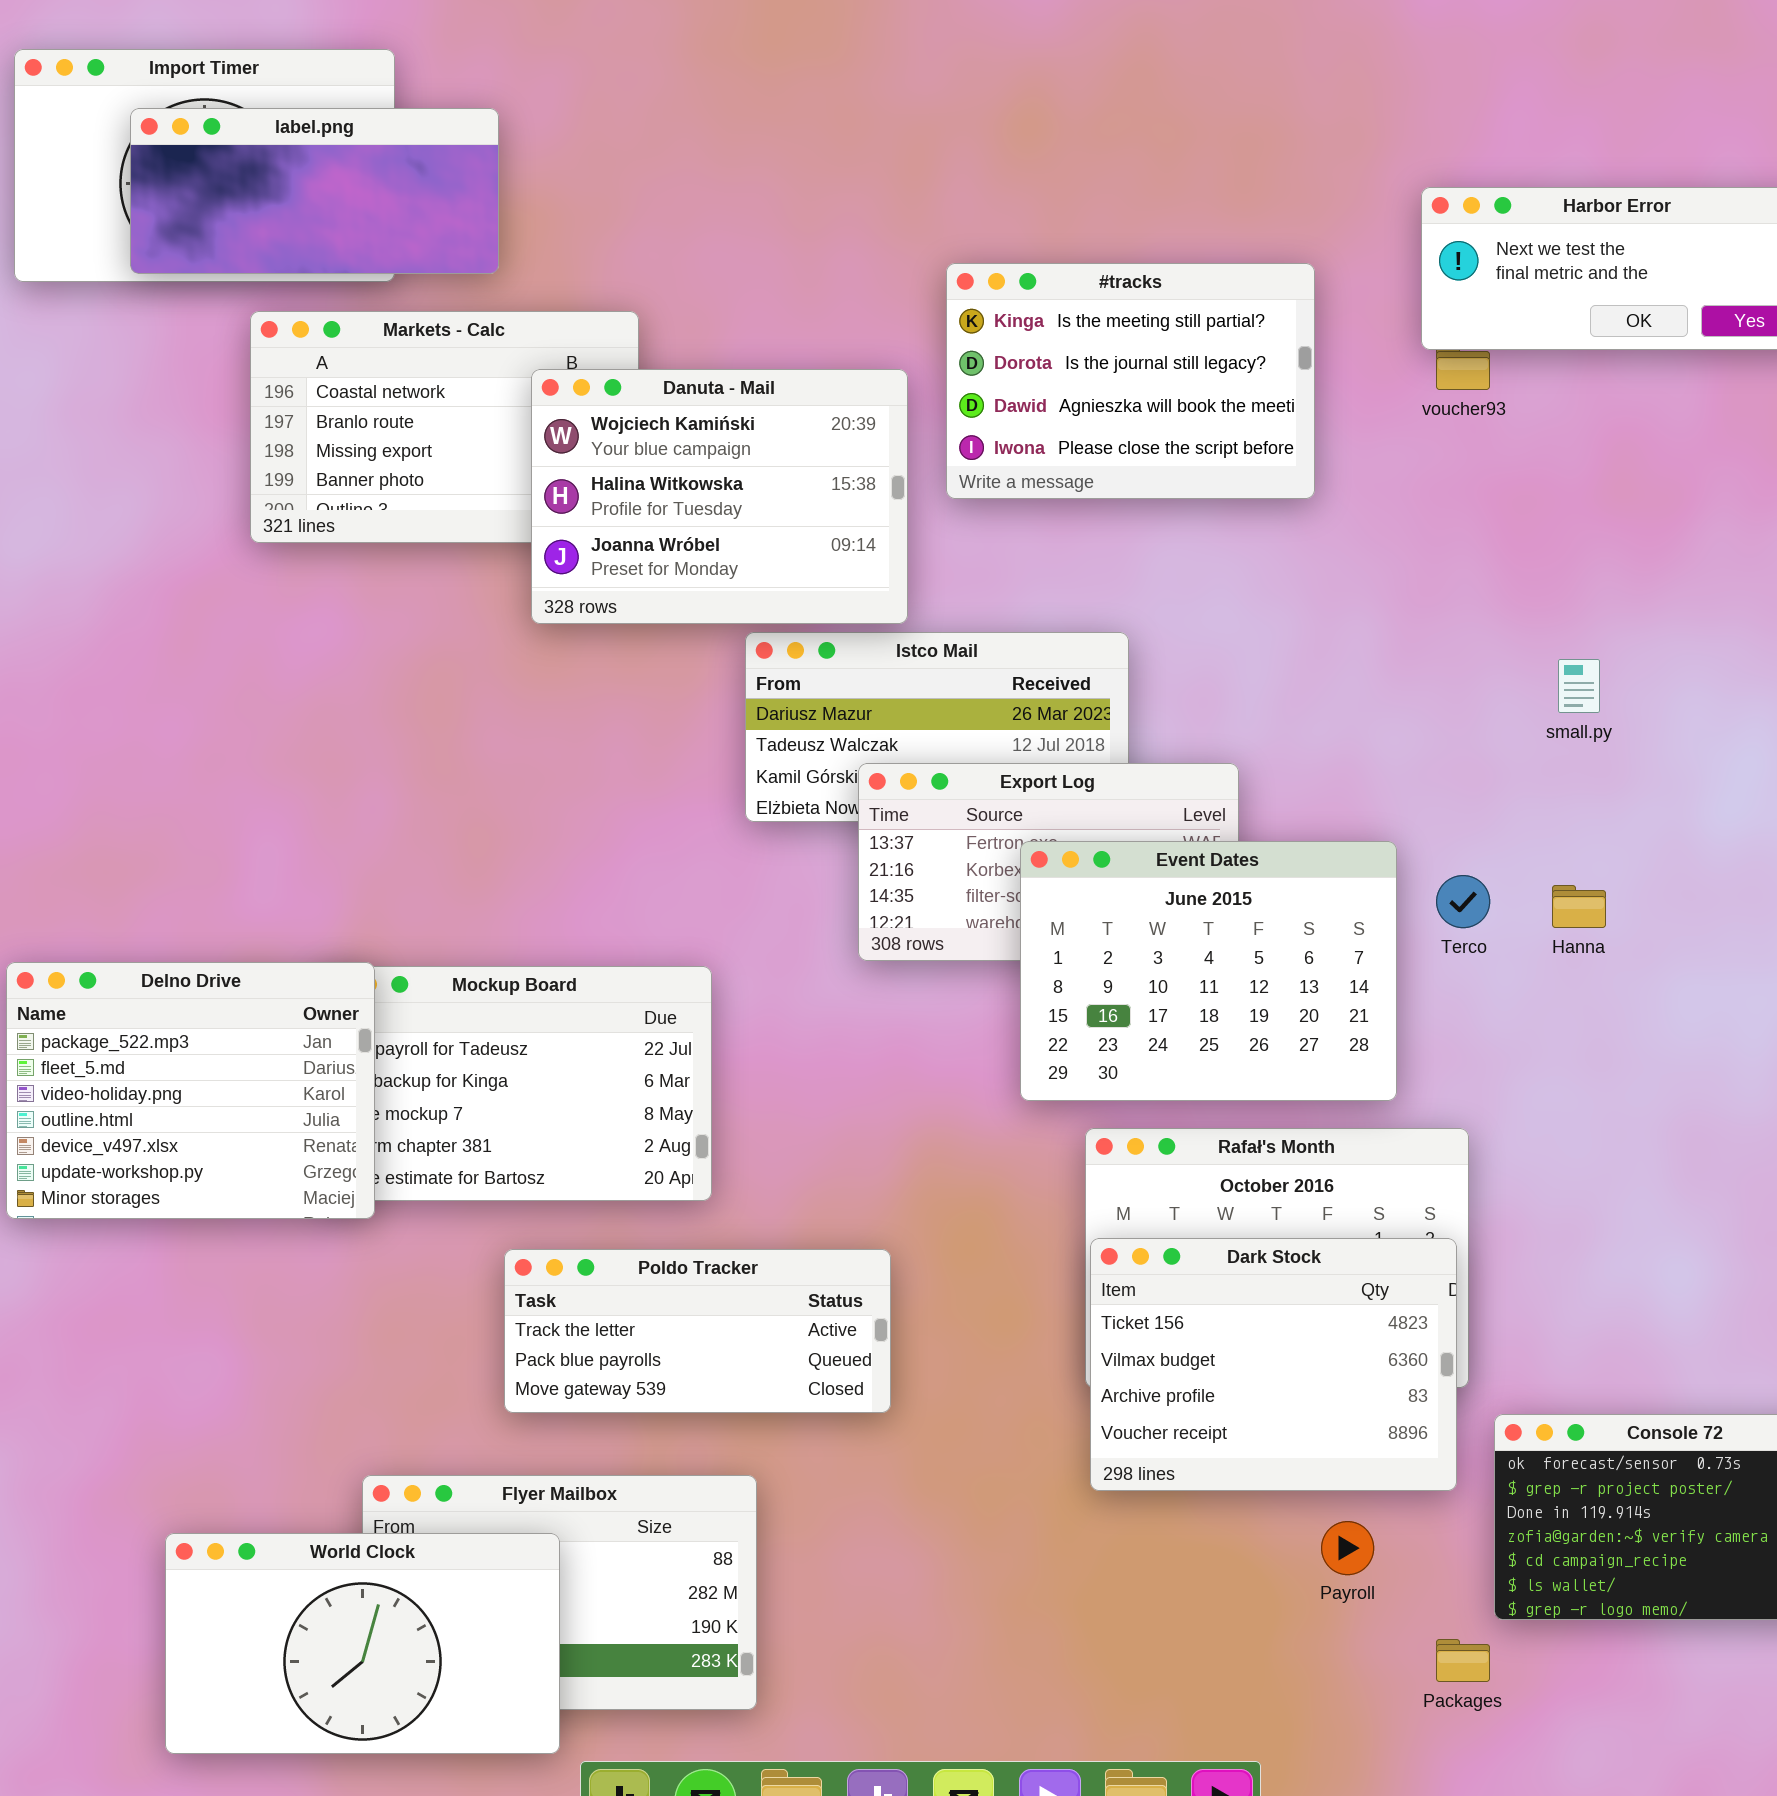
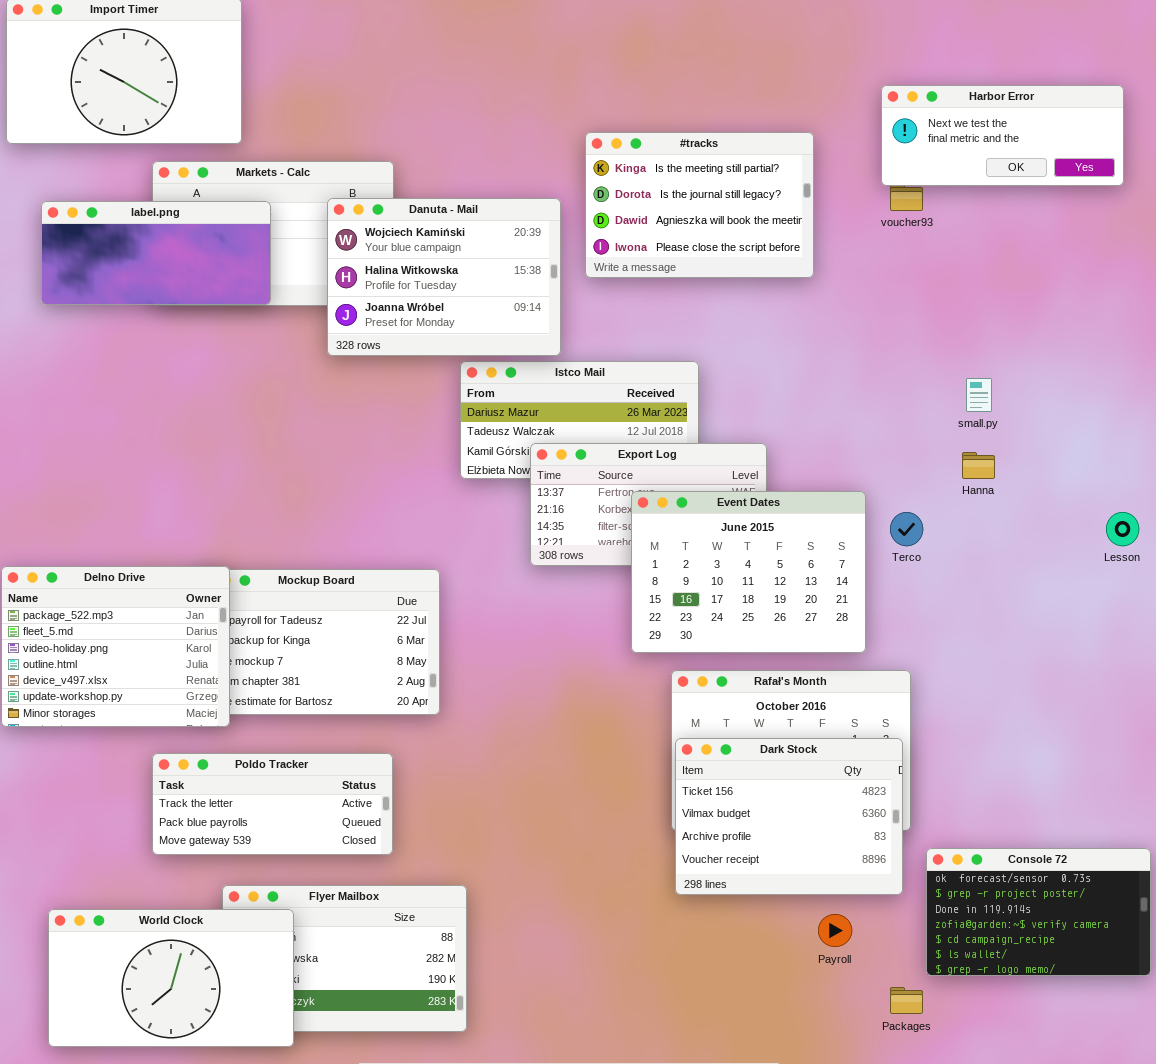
label.png: [130,108,499,274] -> [41,201,271,305], moved
Hanna: [1552,885,1606,928] -> [962,452,995,479], moved
Poldo Tracker: [504,1249,891,1413] -> [152,753,393,855], moved
World Clock: [165,1533,560,1754] -> [48,909,294,1047], moved

